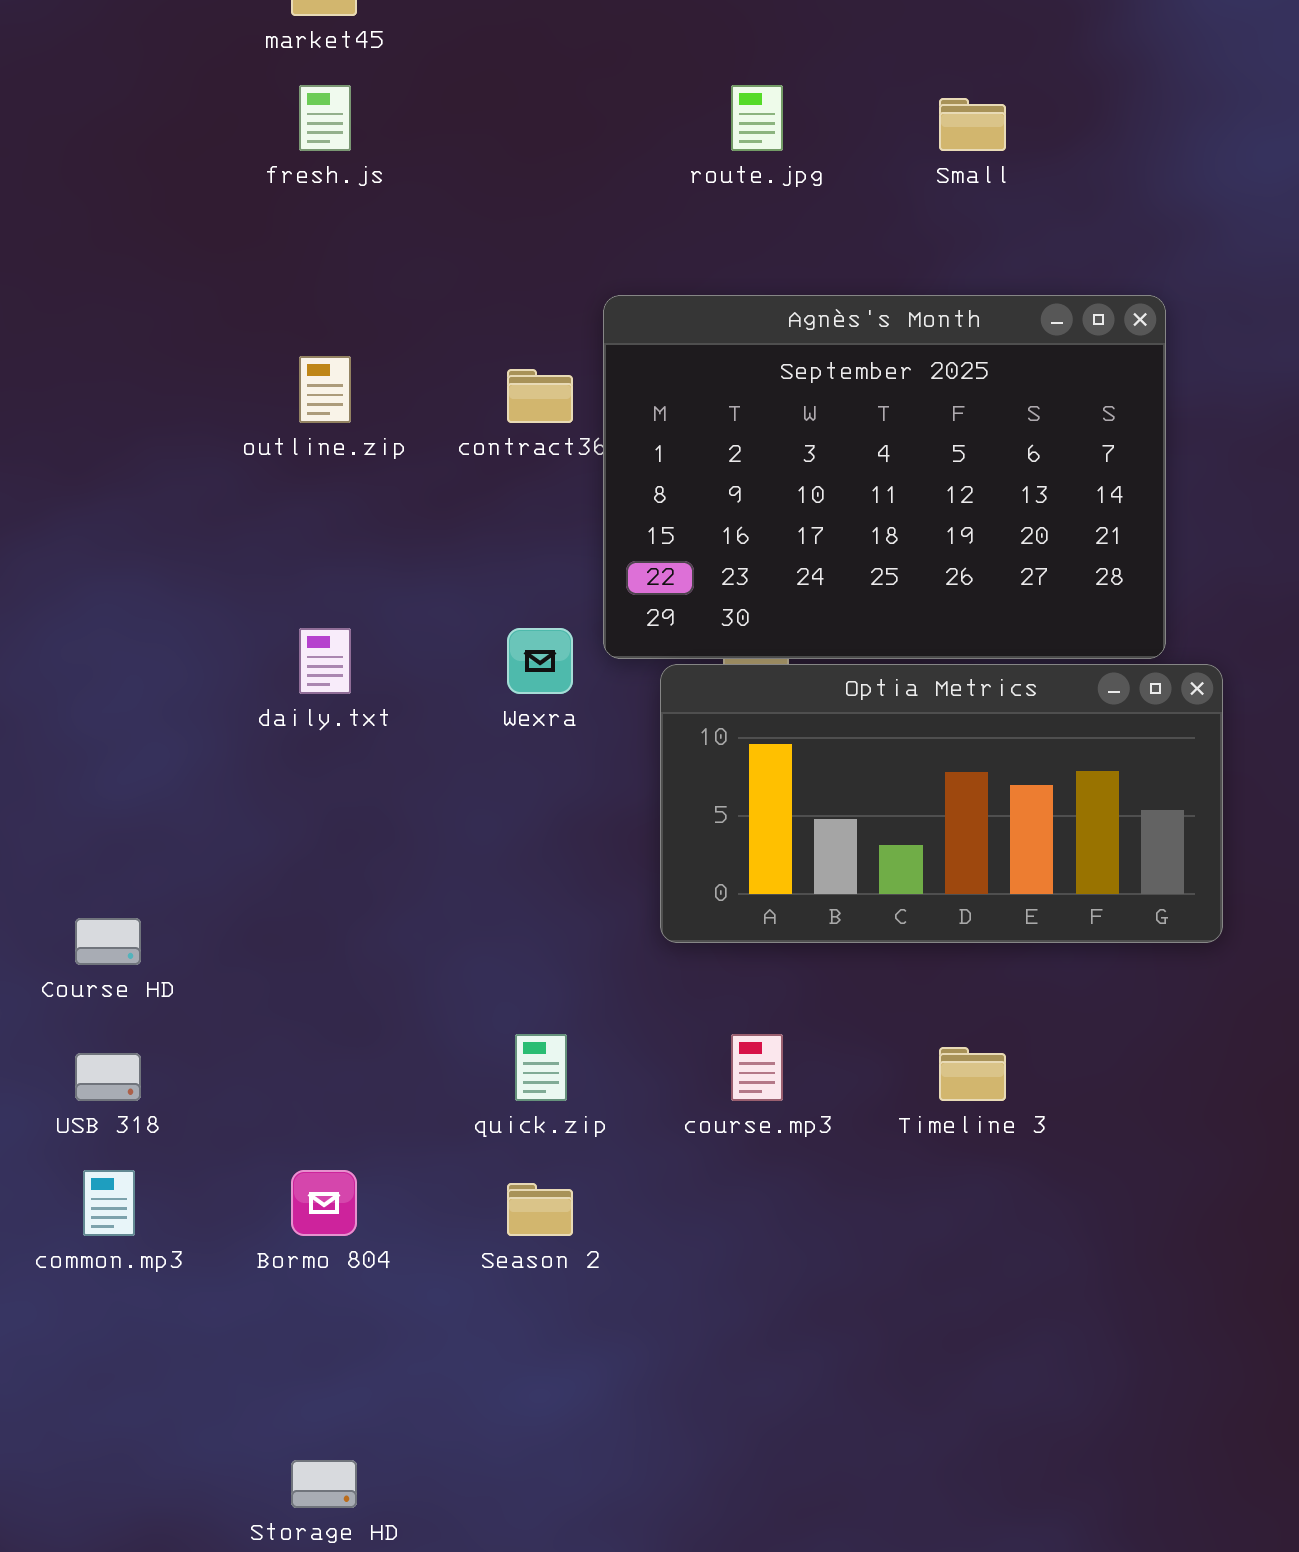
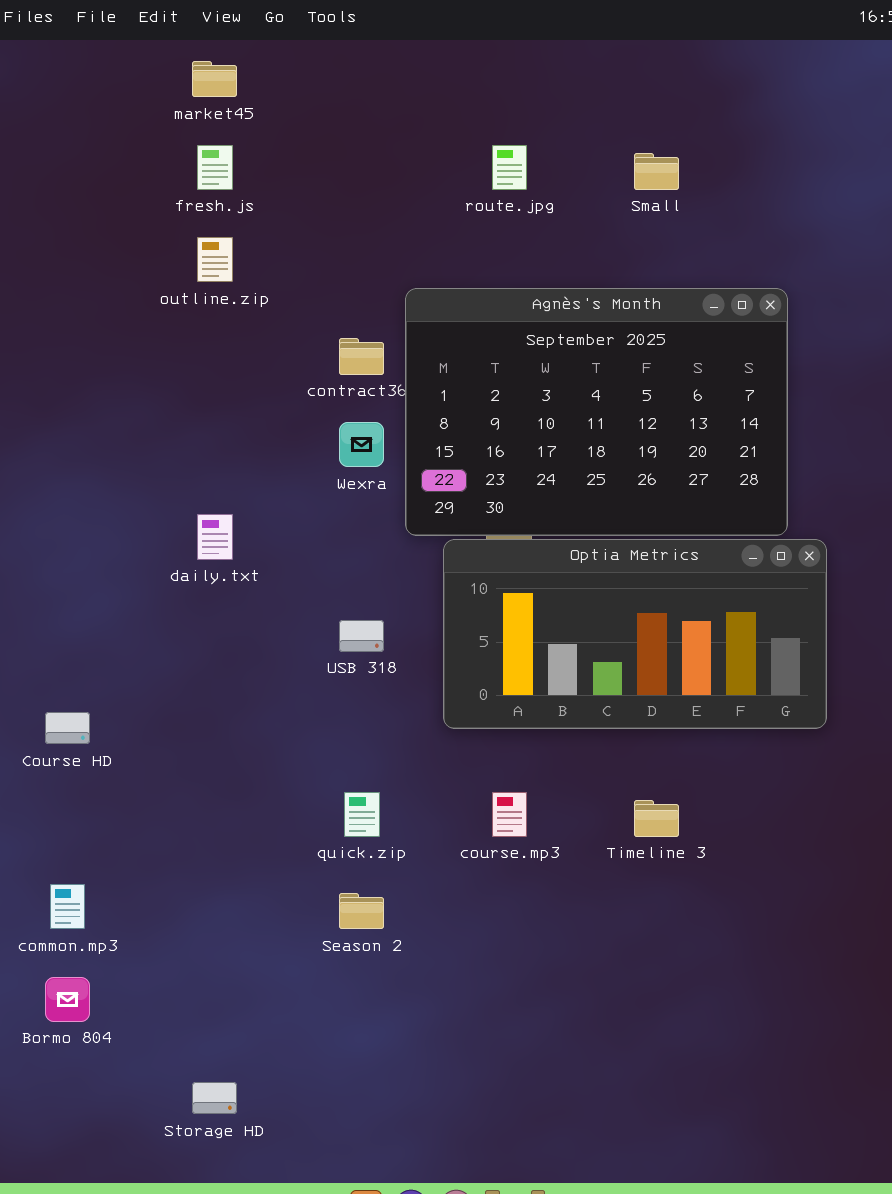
outline.zip: [299,356,351,423] -> [197,237,233,282], moved
Wexra: [507,628,573,694] -> [339,422,384,467], moved
USB 318: [75,1053,141,1101] -> [339,620,384,652], moved
Bormo 804: [291,1170,357,1236] -> [45,977,90,1022], moved

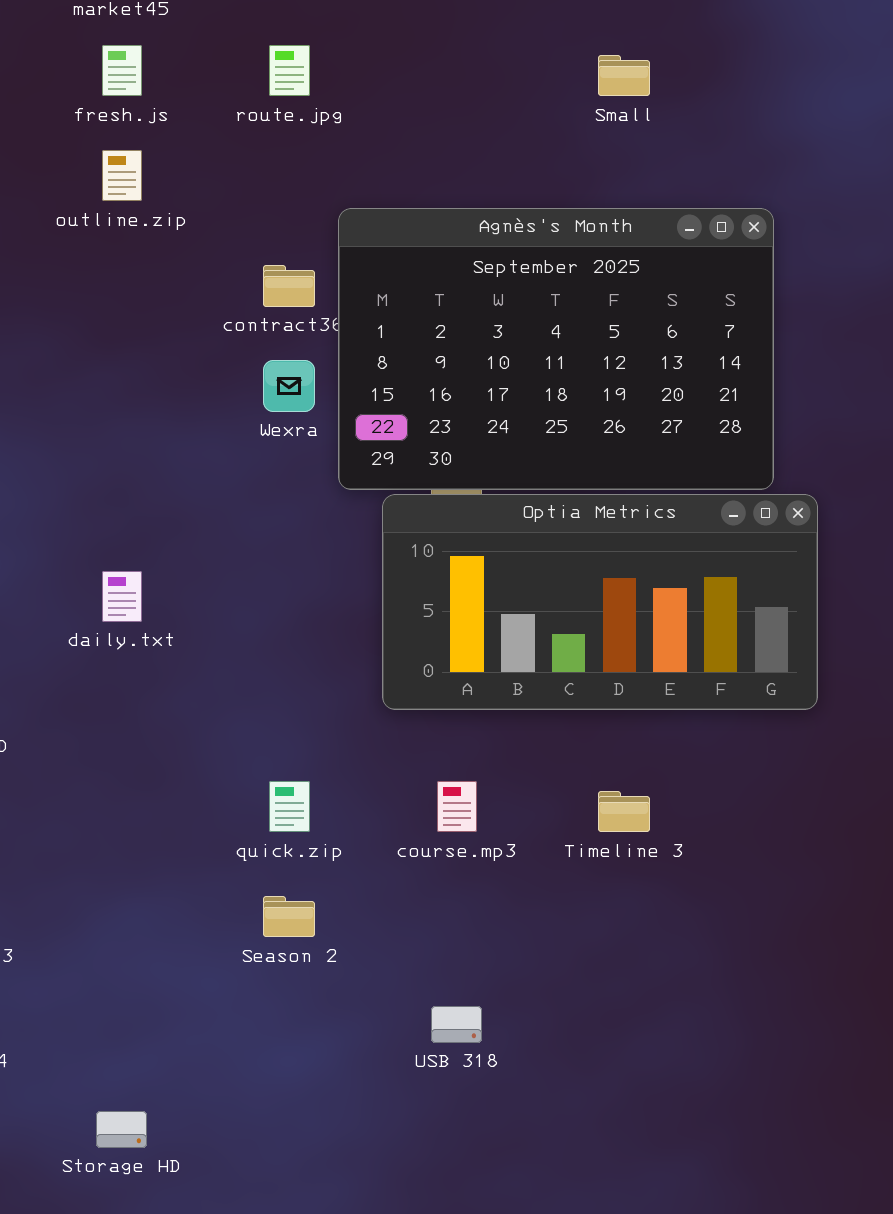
route.jpg: [492,145,527,190] -> [269,45,310,96], moved
daily.txt: [197,514,233,560] -> [102,571,142,622], moved
USB 318: [339,620,384,652] -> [431,1006,482,1043], moved

